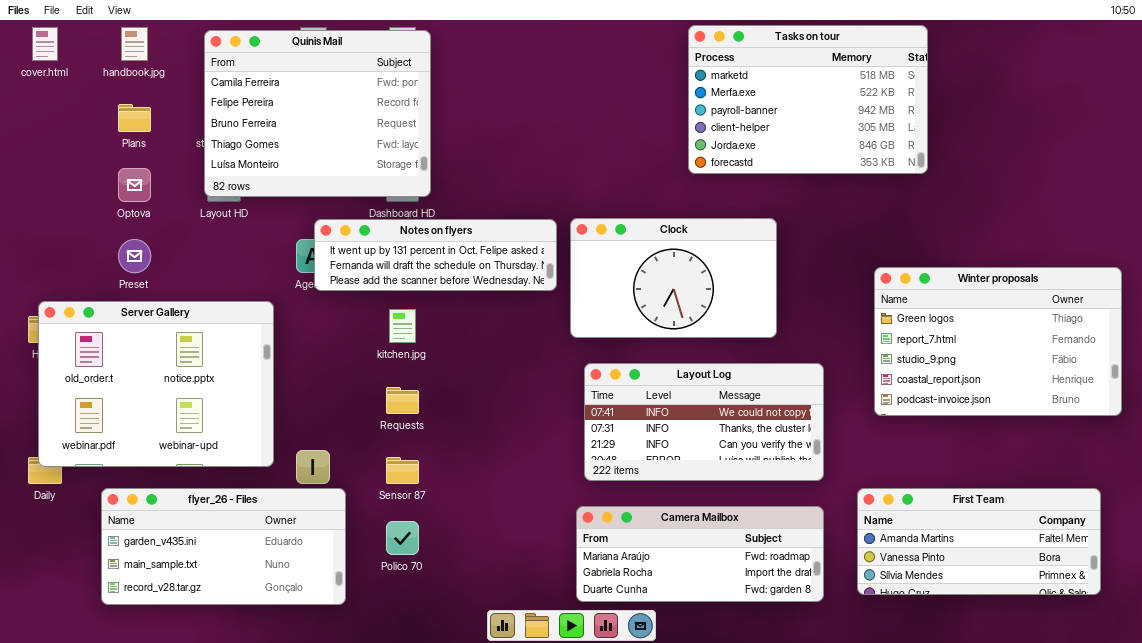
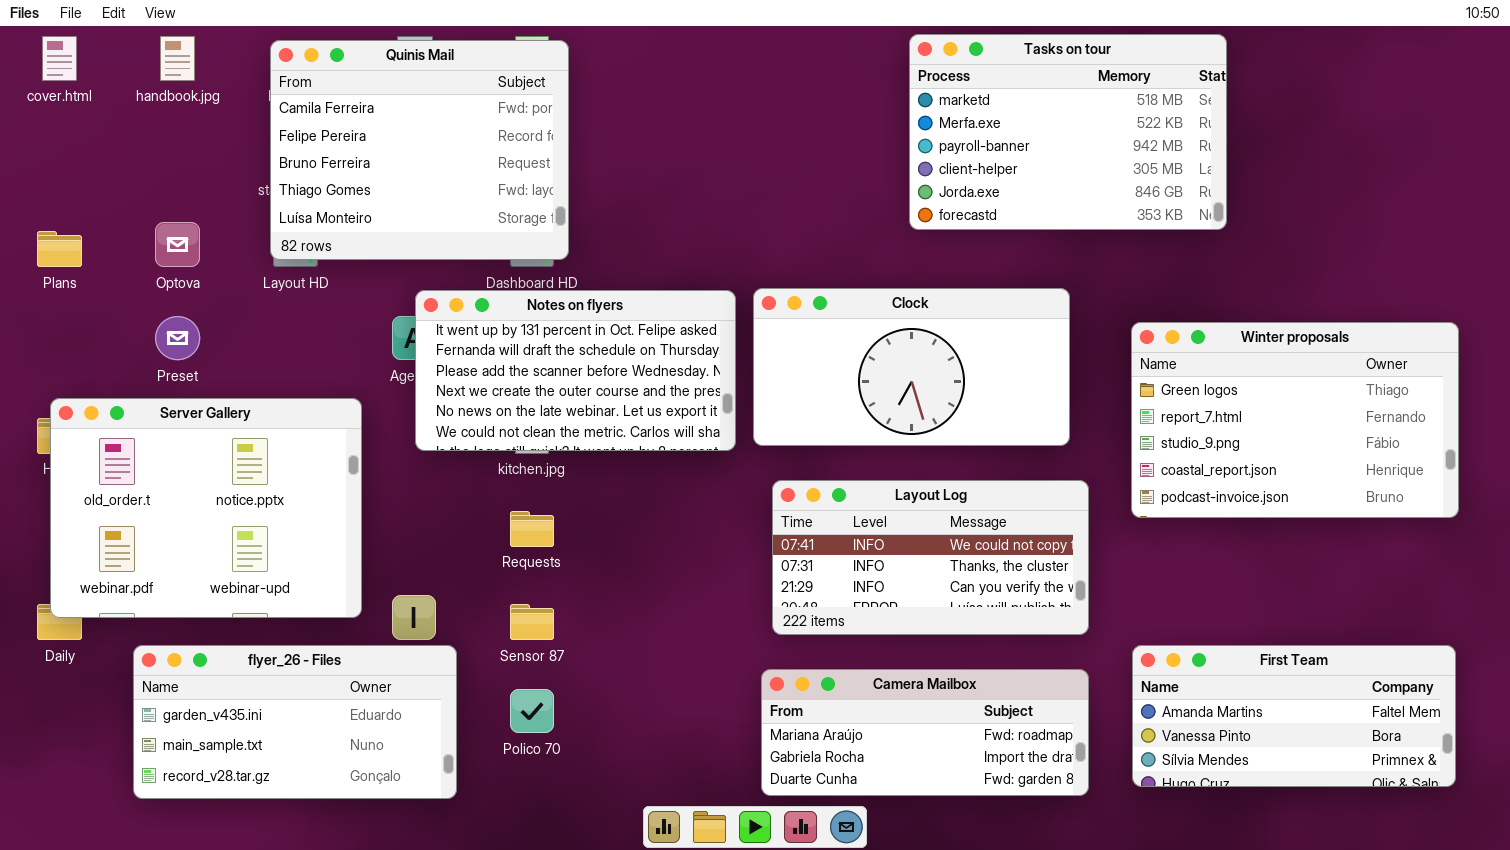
Plans: [118,104,151,132] -> [37,231,82,267], moved
Clock: [570,218,777,338] -> [753,288,1070,446], resized
Notes on flyers: [314,219,557,291] -> [415,290,736,451], resized
Winter proposals: [874,267,1122,416] -> [1131,322,1459,518], moved

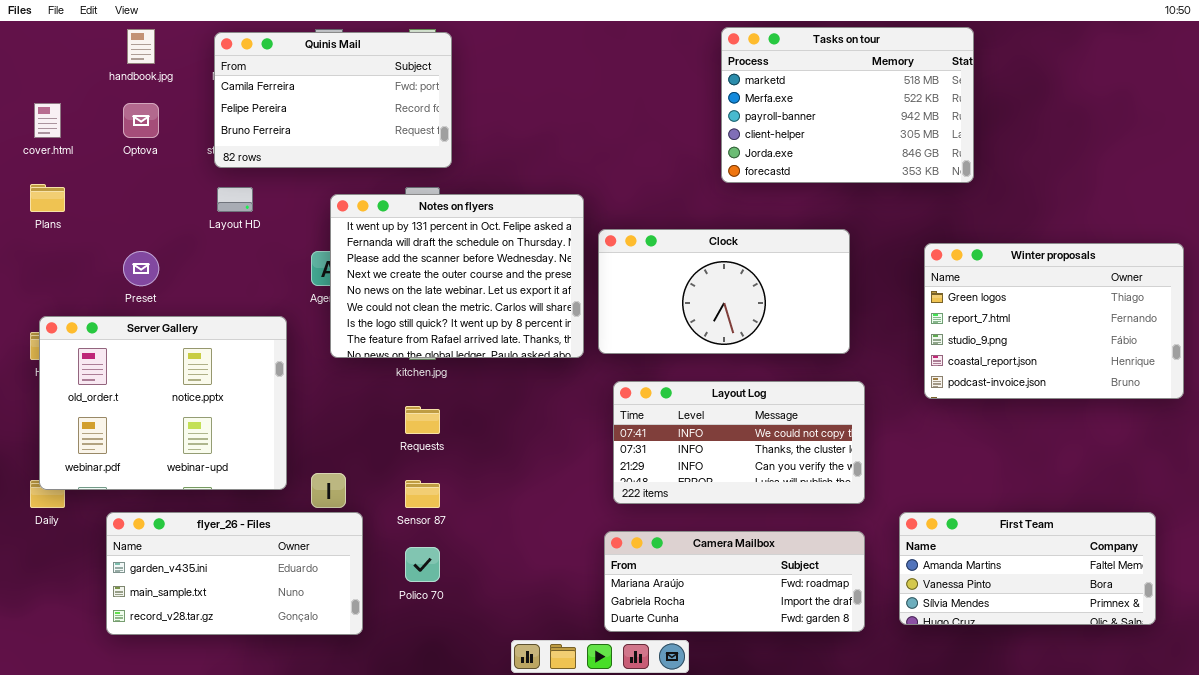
cover.html: [42,36,77,81] -> [34,103,61,138], moved
Quinis Mail: [270,40,569,260] -> [214,32,452,168], resized
Optova: [155,222,200,267] -> [123,103,159,138], moved
Notes on flyers: [415,290,736,451] -> [330,194,584,358], resized
Winter proposals: [1131,322,1459,518] -> [924,243,1184,399], moved

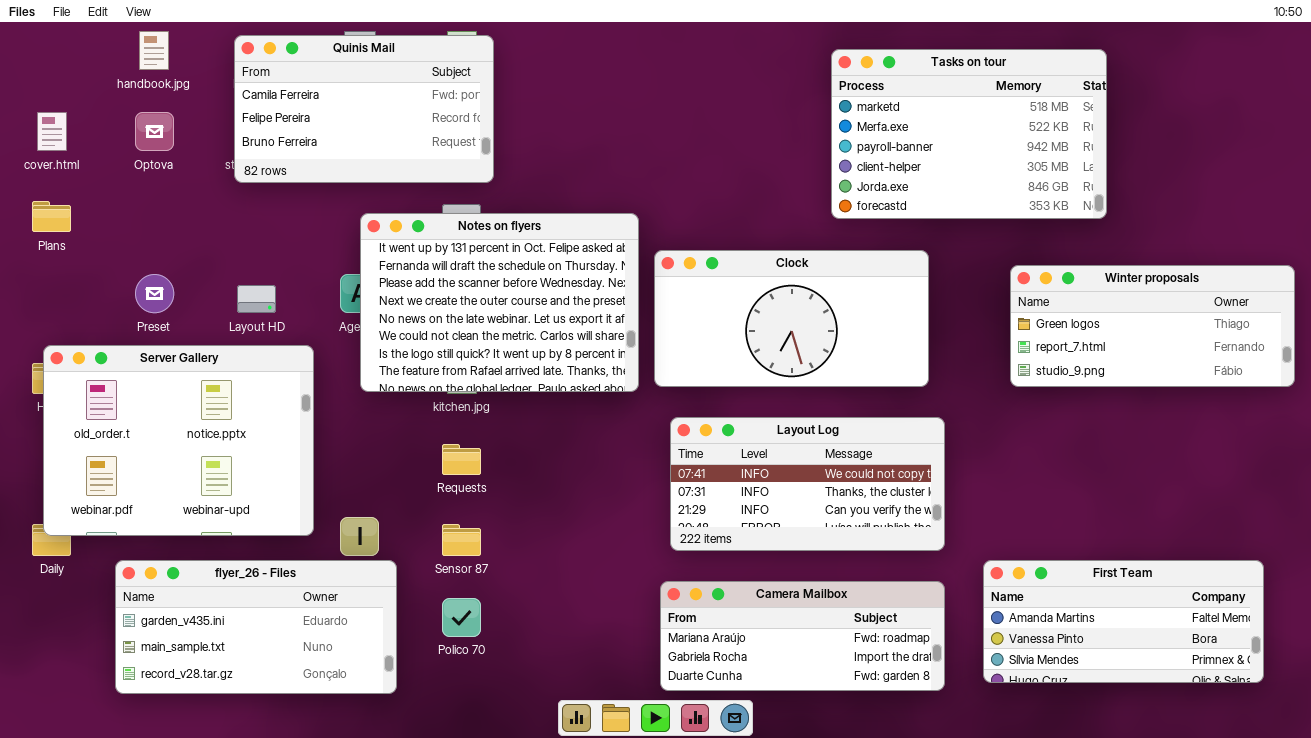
Tasks on tour: [721,27,974,183] -> [831,49,1107,219], moved
Layout HD: [217,187,253,212] -> [237,285,276,313], moved
Winter proposals: [924,243,1184,399] -> [1010,265,1295,387], resized

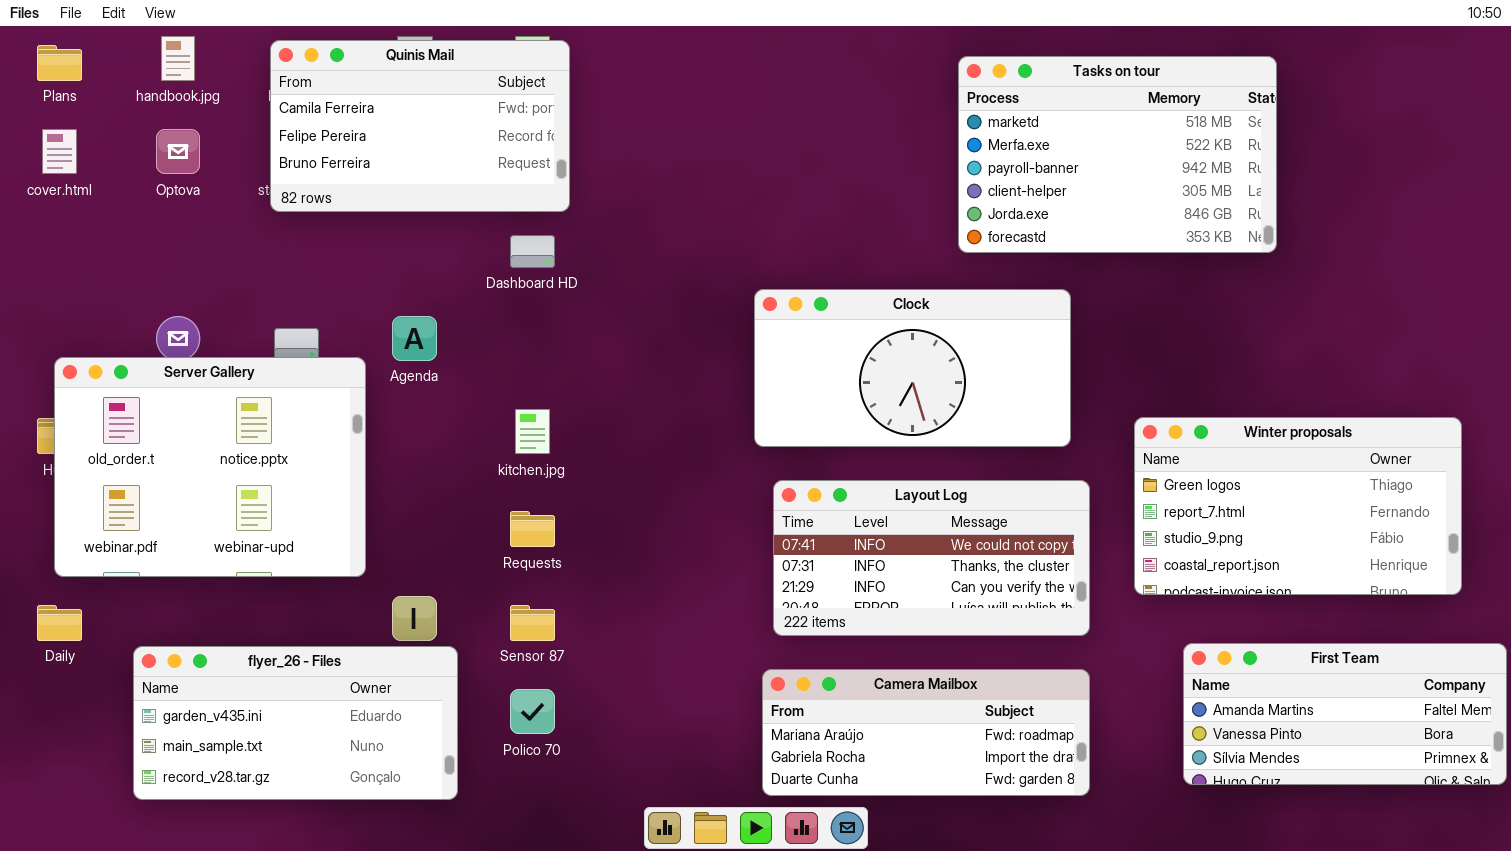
Plans: [32,201,71,232] -> [37,45,82,81], moved
Notes on flyers: [360,213,639,392] -> none, closed
Winter proposals: [1010,265,1295,387] -> [1134,417,1462,595], moved, resized
Server Gallery: [43,345,314,536] -> [54,357,366,577], moved
First Team: [983,560,1264,683] -> [1183,643,1507,785], moved

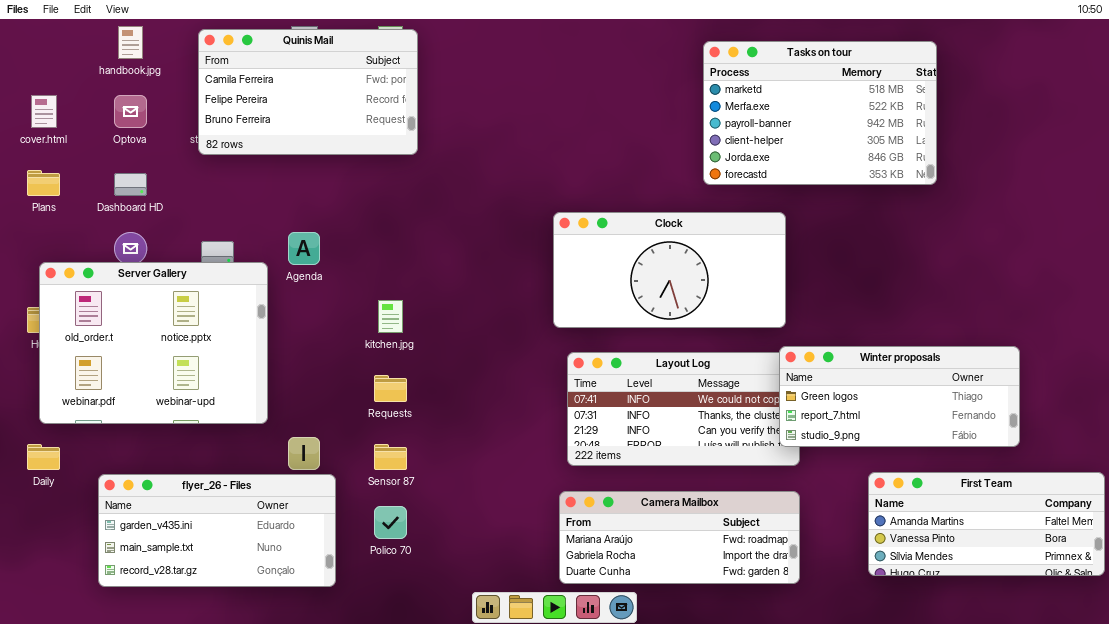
Plans: [37,45,82,81] -> [27,170,60,196], moved
Dashboard HD: [510,235,555,268] -> [114,173,147,196], moved
Winter proposals: [1134,417,1462,595] -> [779,346,1020,447], moved, resized

